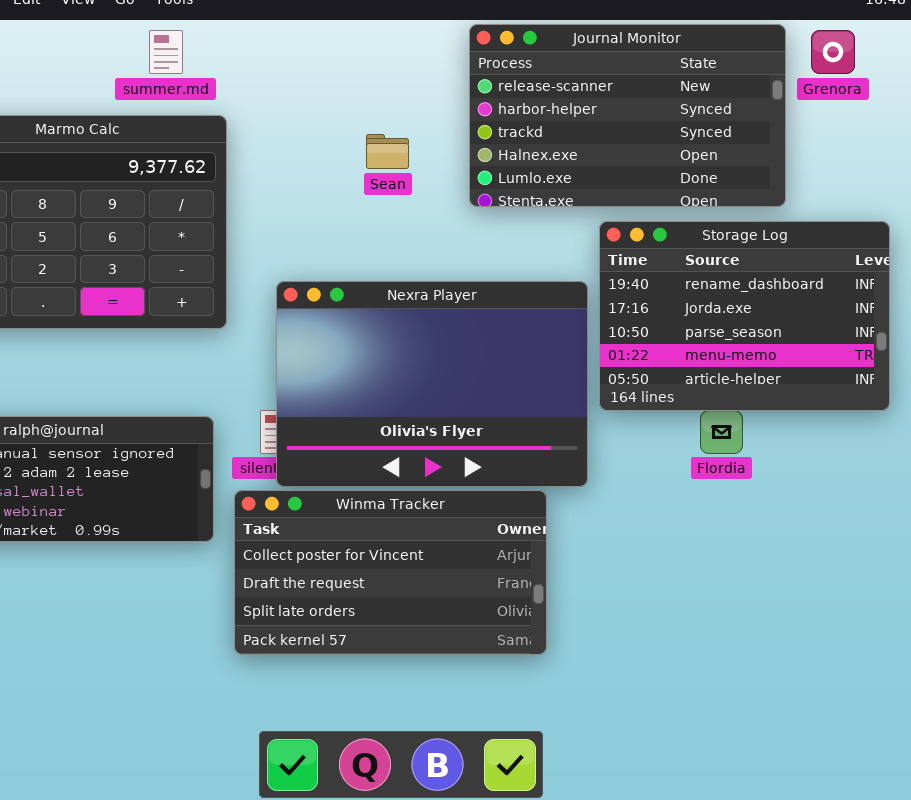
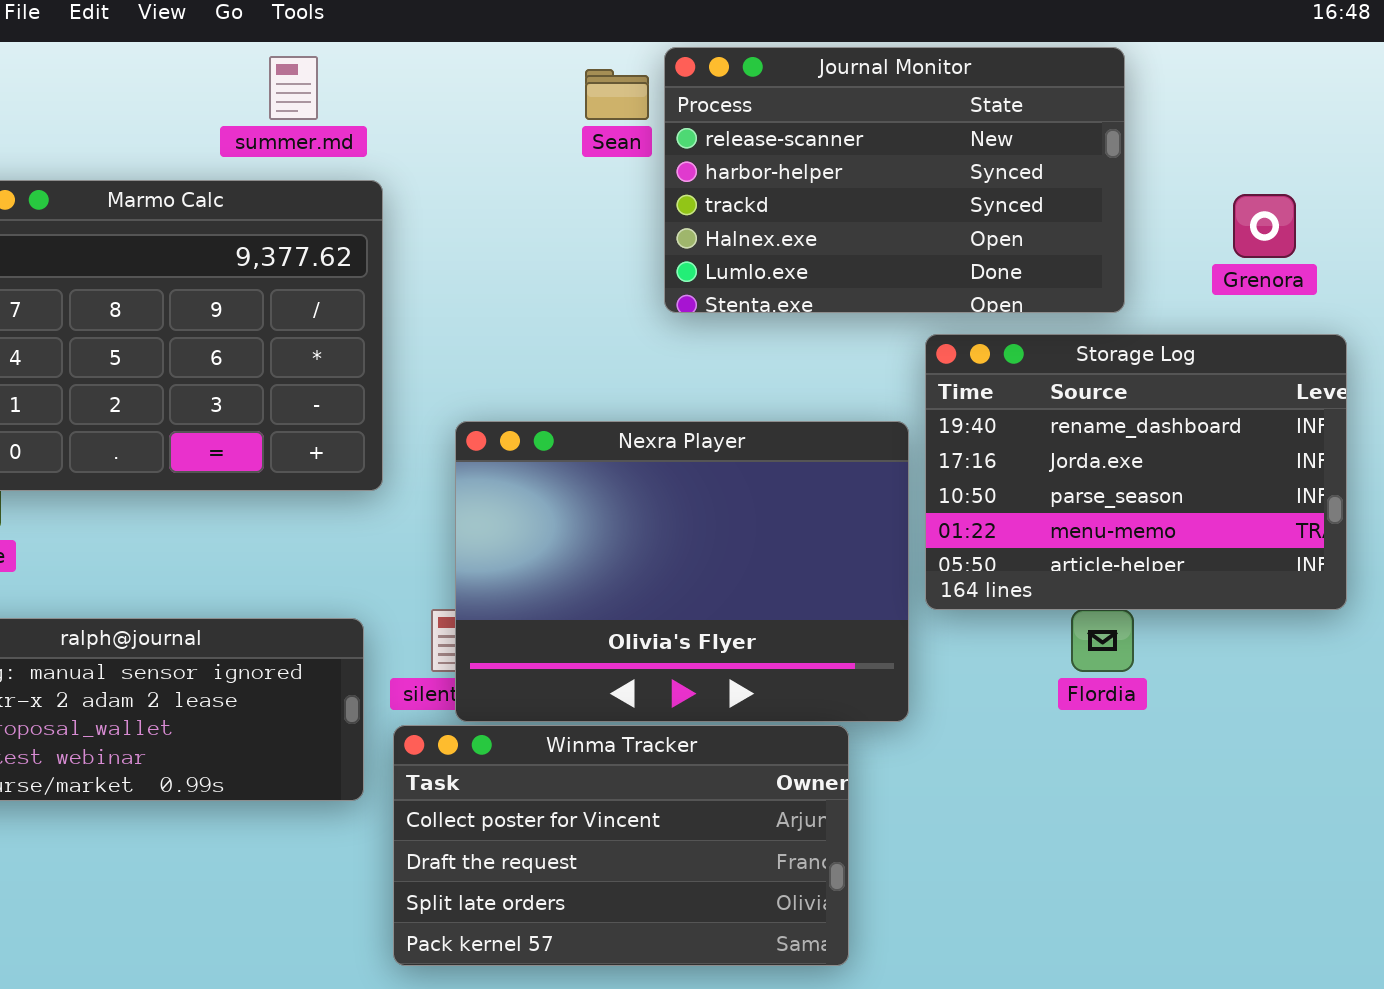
Journal Monitor: [469,24,786,207] -> [664,47,1125,313], moved
Grenora: [811,30,855,74] -> [1233,194,1296,258], moved
Sean: [366,134,409,169] -> [585,69,649,120], moved

